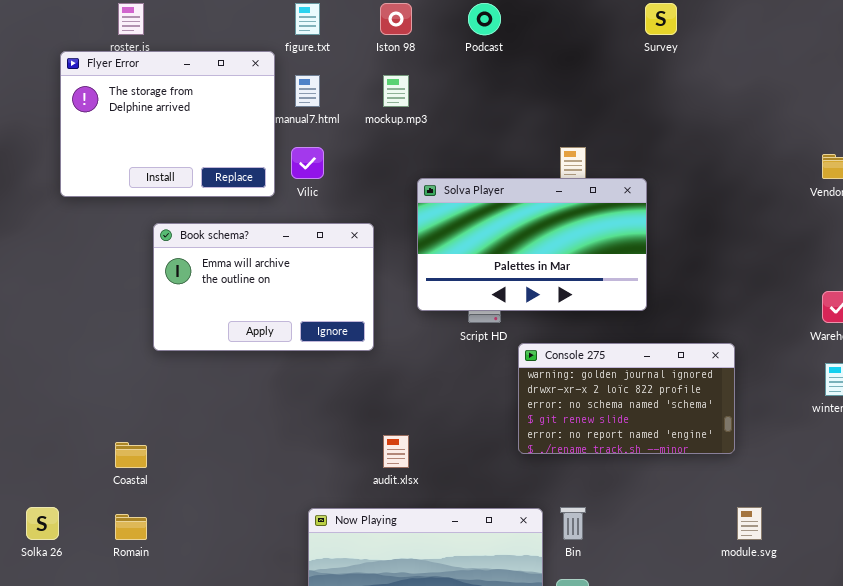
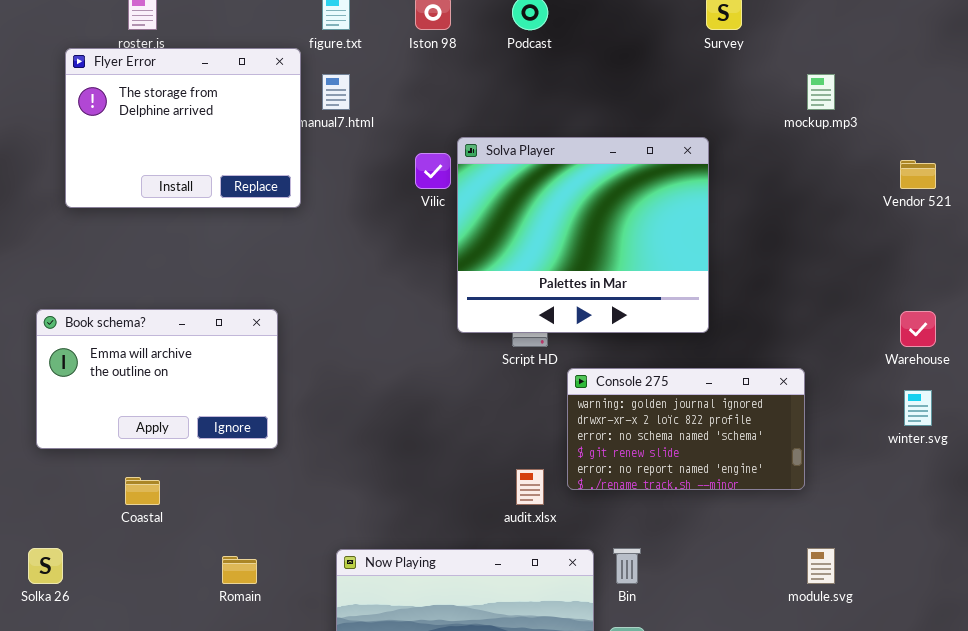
mockup.mp3: [383,75,409,107] -> [807,74,835,110], moved
Vilic: [291,147,324,179] -> [415,153,451,189], moved
Solva Player: [417,178,647,311] -> [457,137,709,333], resized
Book schema?: [153,223,374,351] -> [36,309,278,449], moved
audit.xlsx: [383,435,409,468] -> [516,469,544,505], moved
Romain: [115,514,147,540] -> [222,556,257,584], moved

